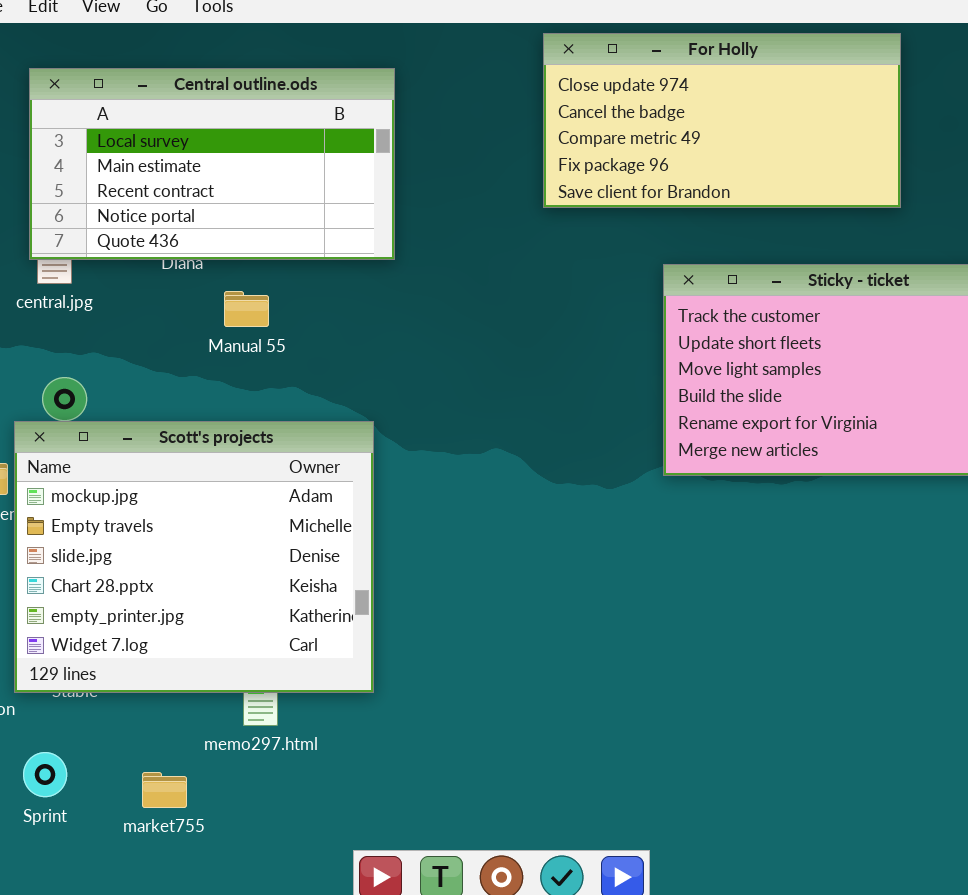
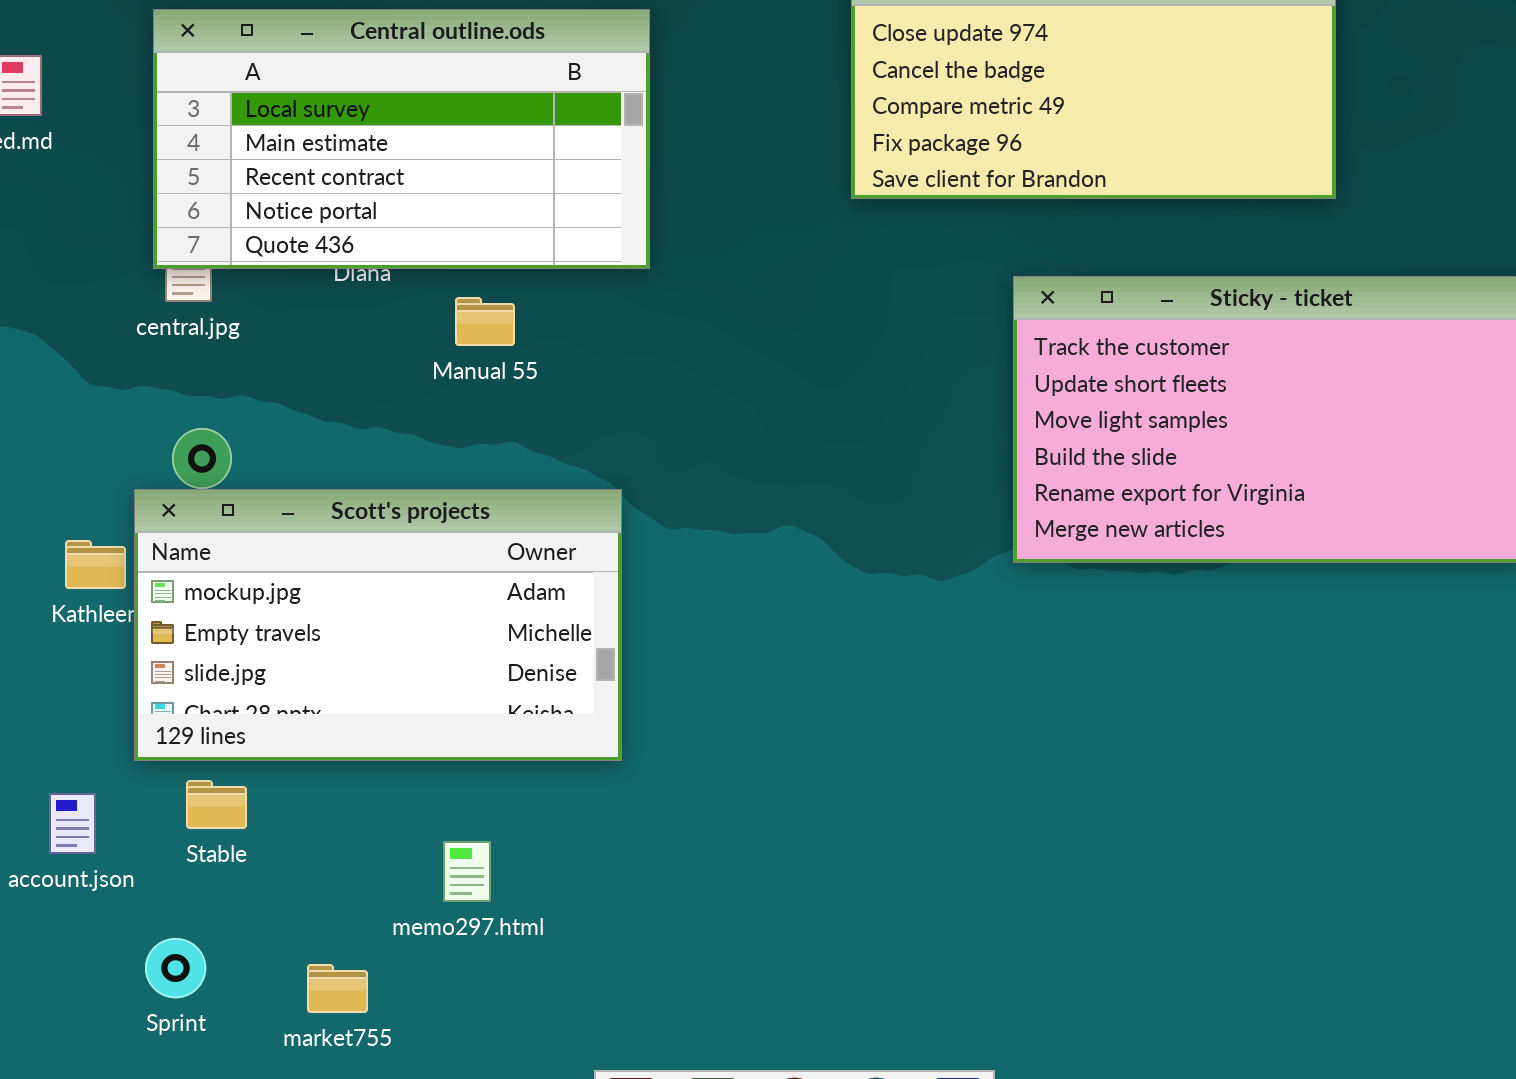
Manual 55: [224,291,269,327] -> [455,297,515,346], moved
Scott's projects: [14,421,374,693] -> [134,489,622,761], resized

